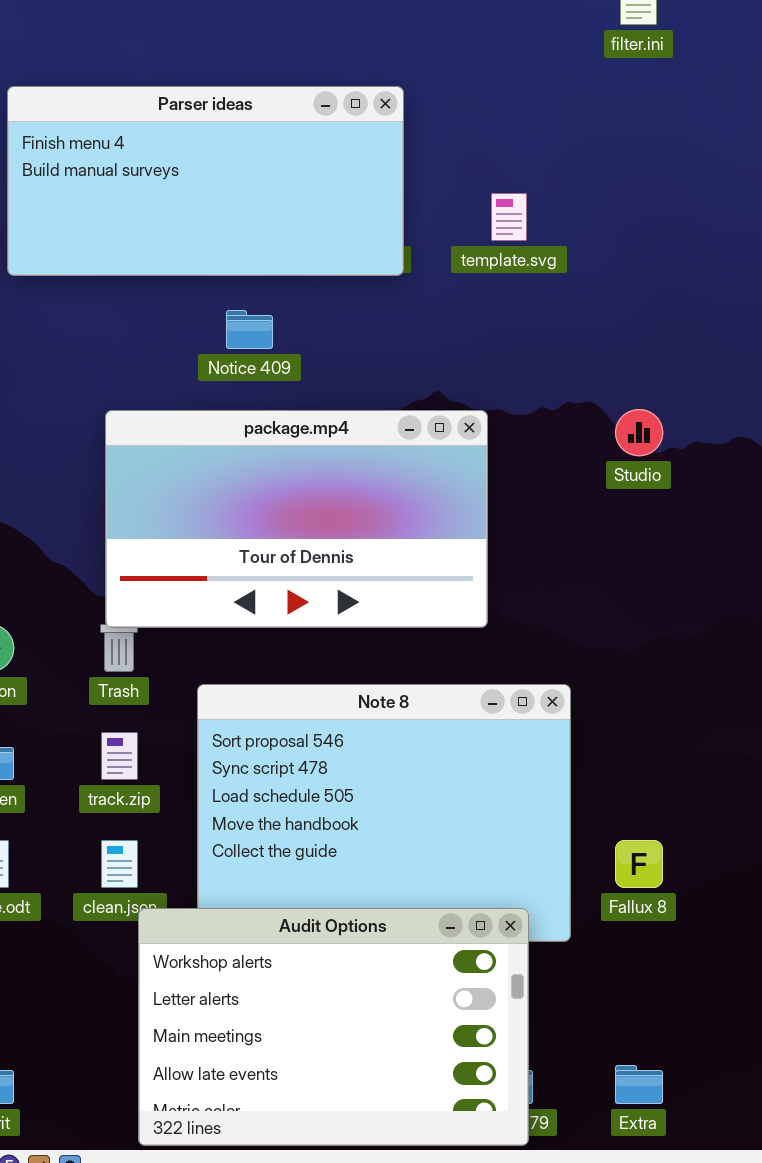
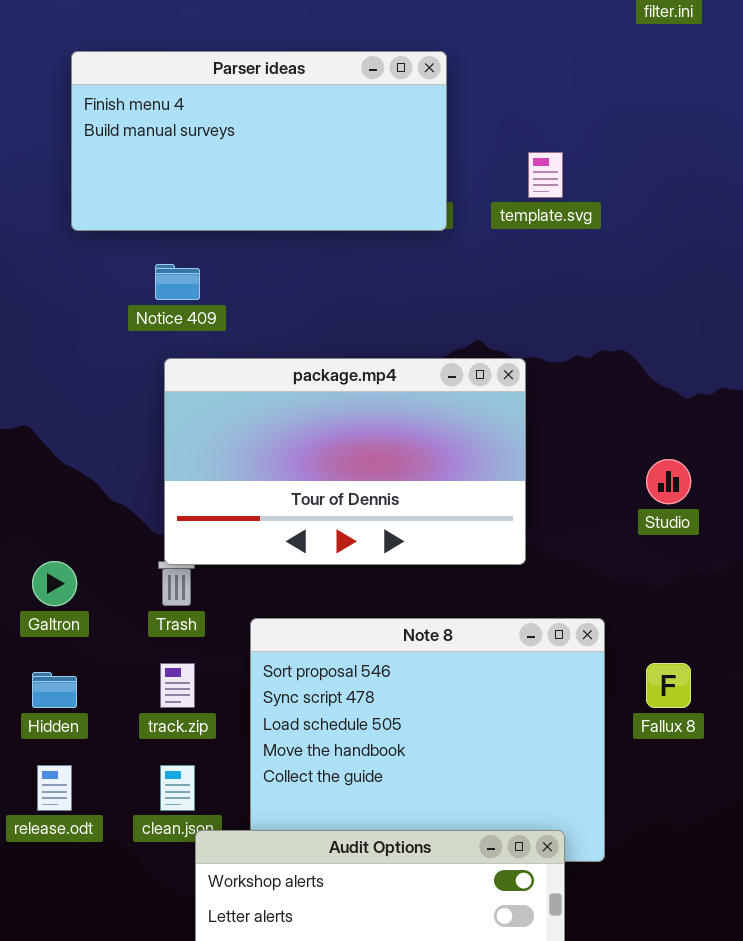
Notice 409: [226,310,273,349] -> [155,264,200,300], moved
Studio: [615,409,663,456] -> [646,459,691,504], moved
Fallux 8: [615,840,663,888] -> [646,663,691,708], moved

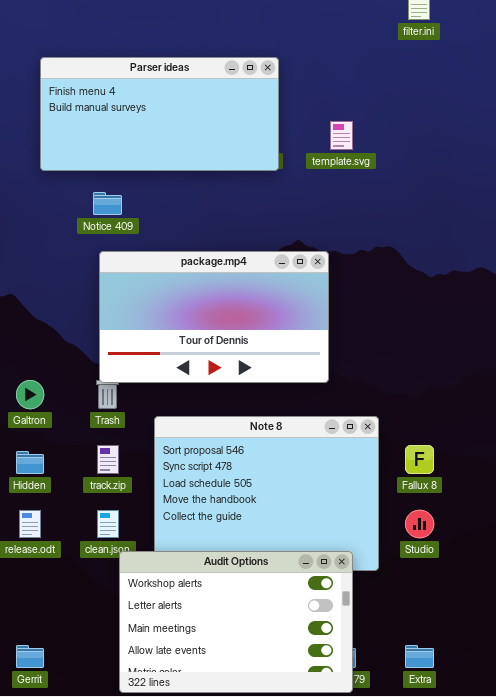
Studio: [646,459,691,504] -> [405,510,434,538], moved

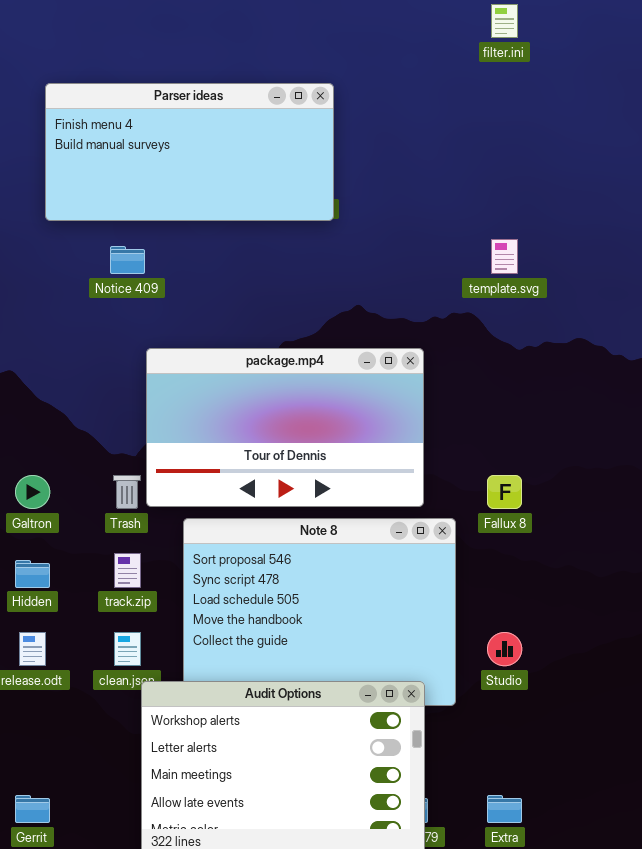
template.svg: [330,121,353,150] -> [491,239,518,274], moved
package.mp4: [99,251,329,383] -> [146,348,424,507], moved
Fallux 8: [405,445,434,474] -> [487,475,522,509], moved

